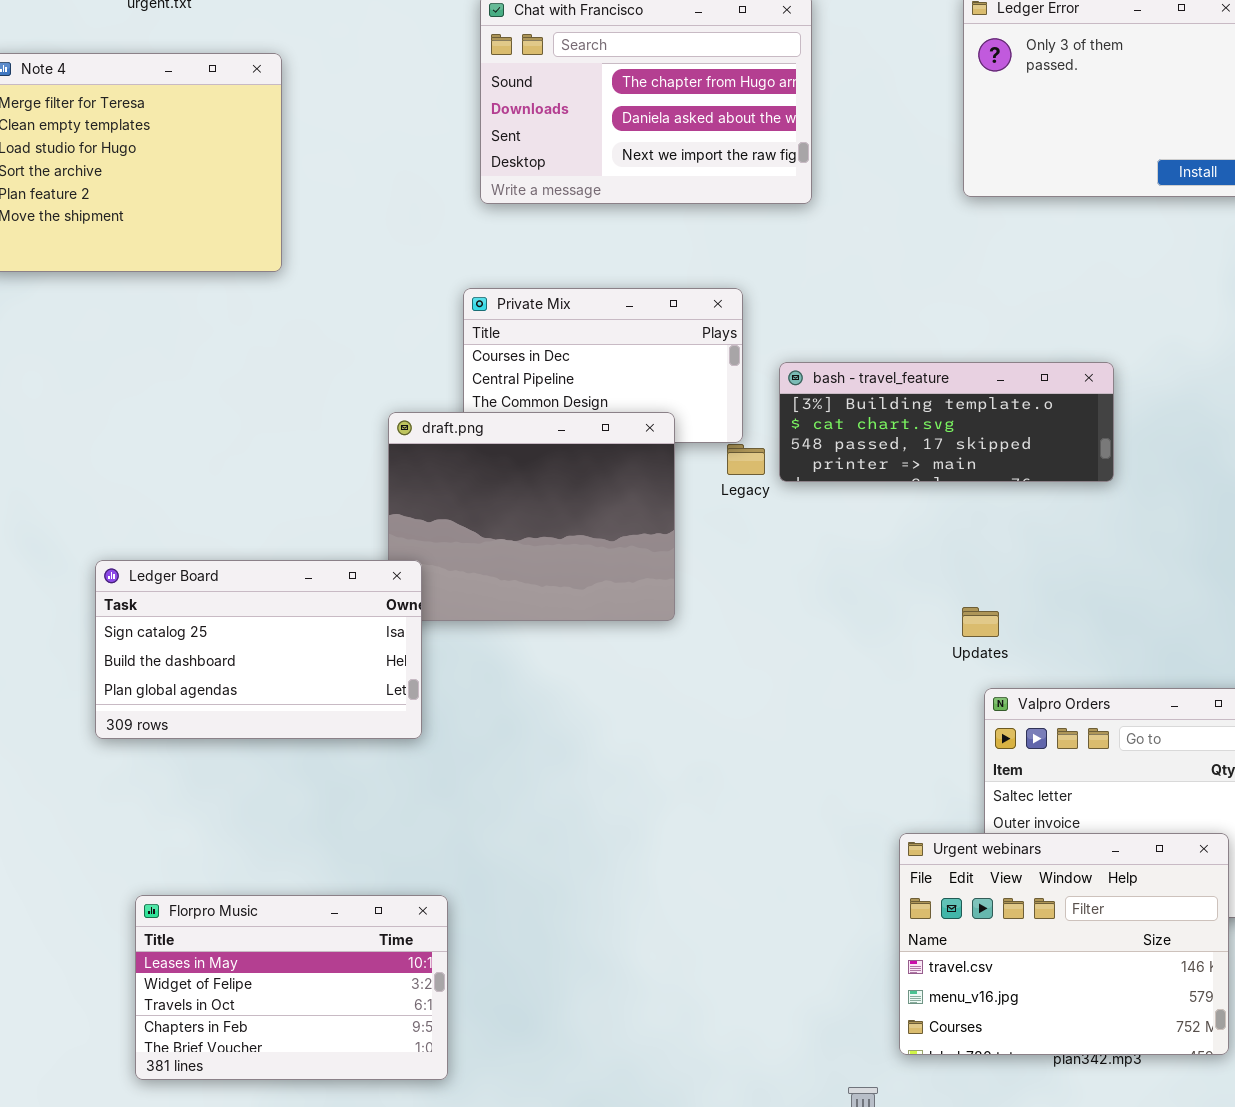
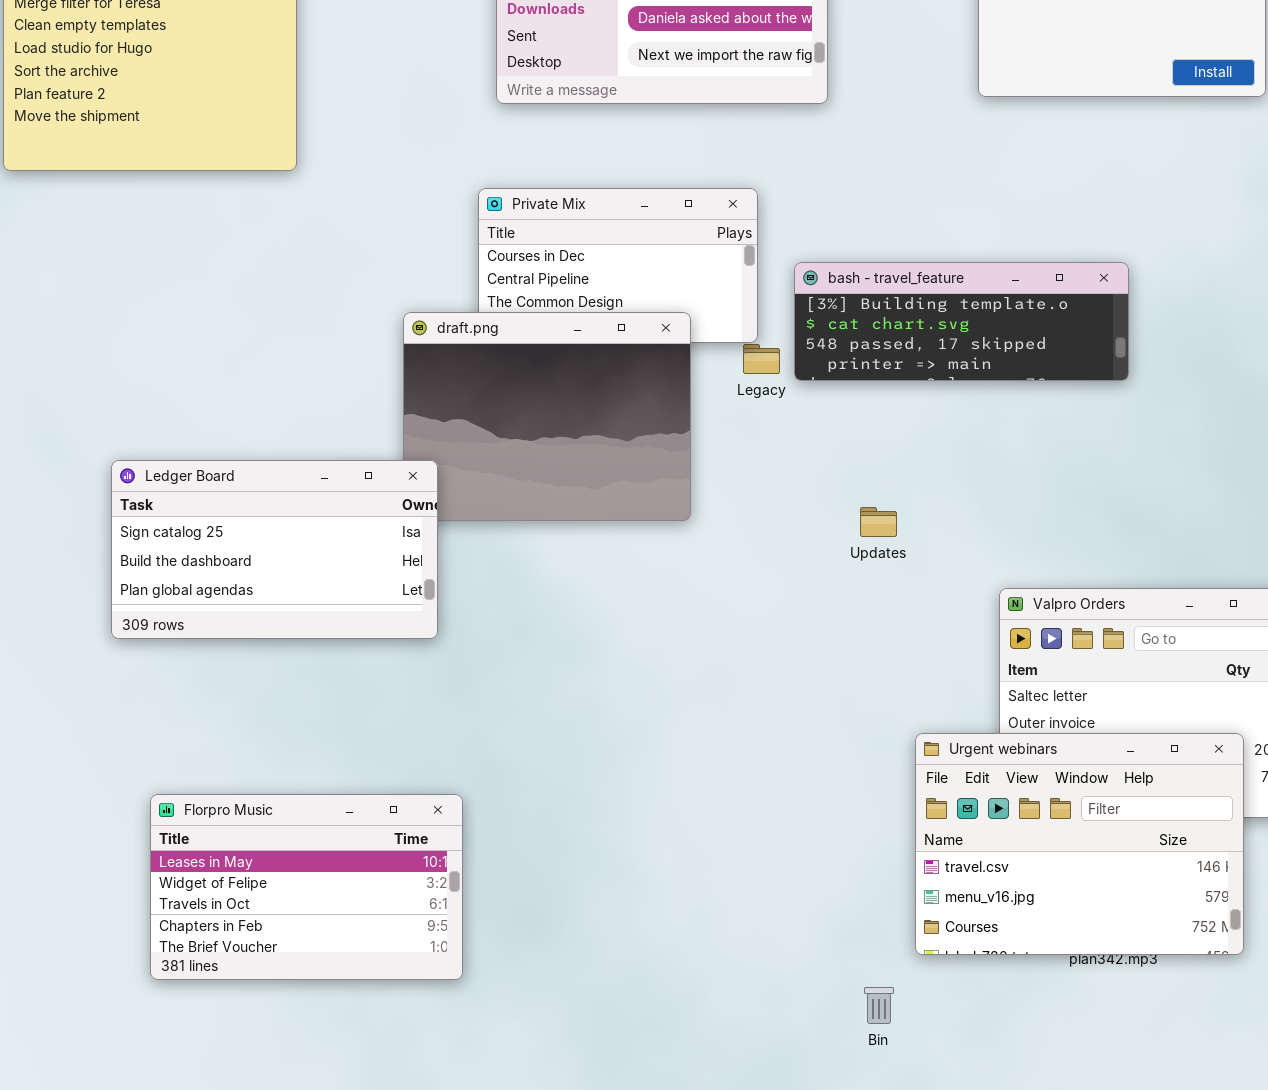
Updates: [962,607,999,637] -> [860,507,897,537], moved

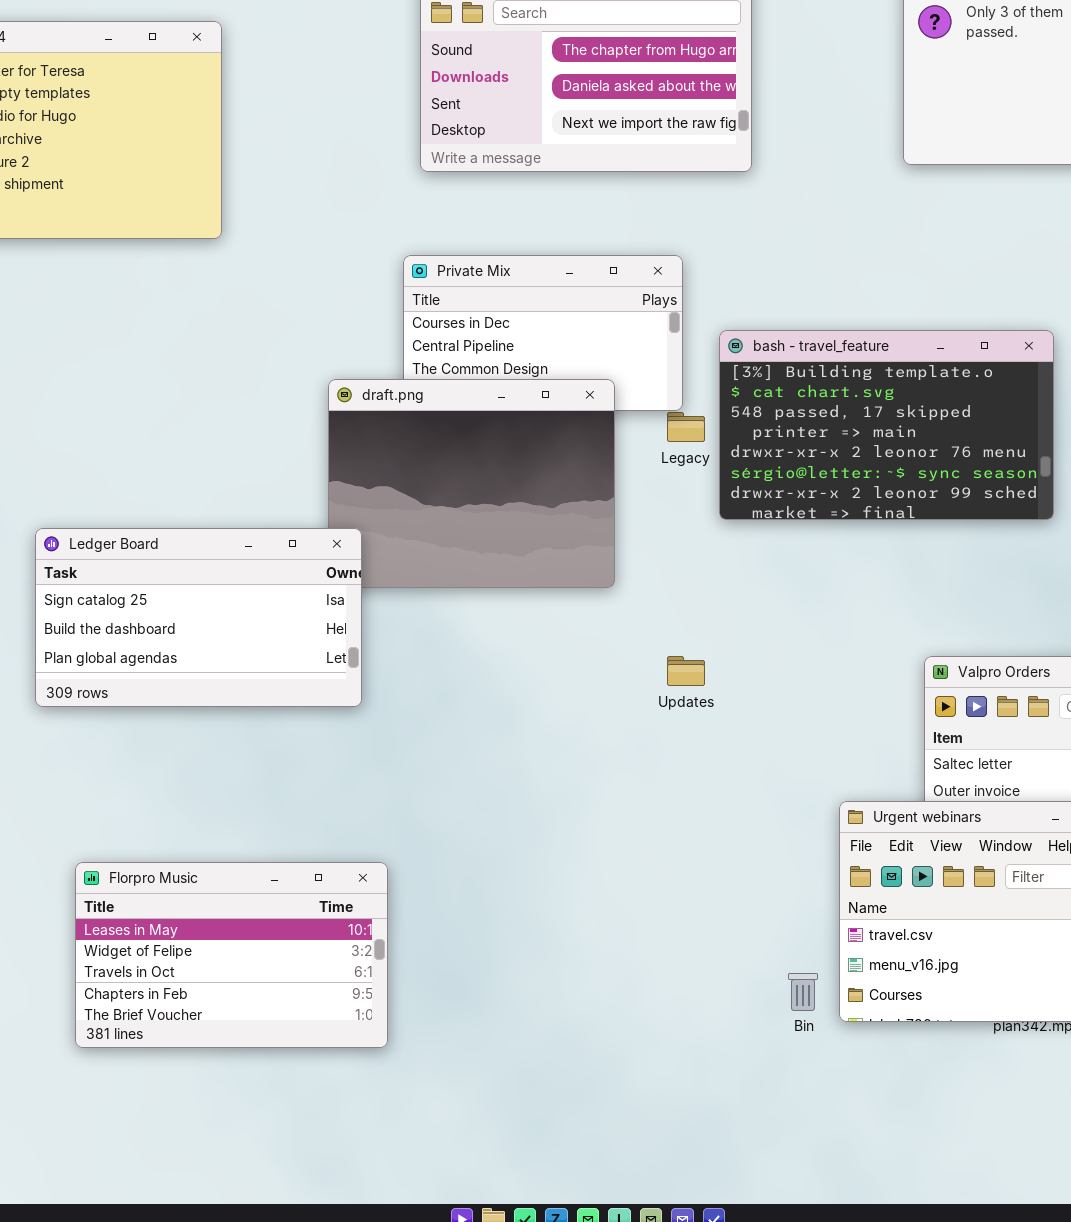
bash - travel_feature: [794,262,1129,381] -> [719,330,1054,520], resized
Updates: [860,507,897,537] -> [667,656,705,686], moved
Bin: [864,987,894,1024] -> [788,973,818,1011], moved

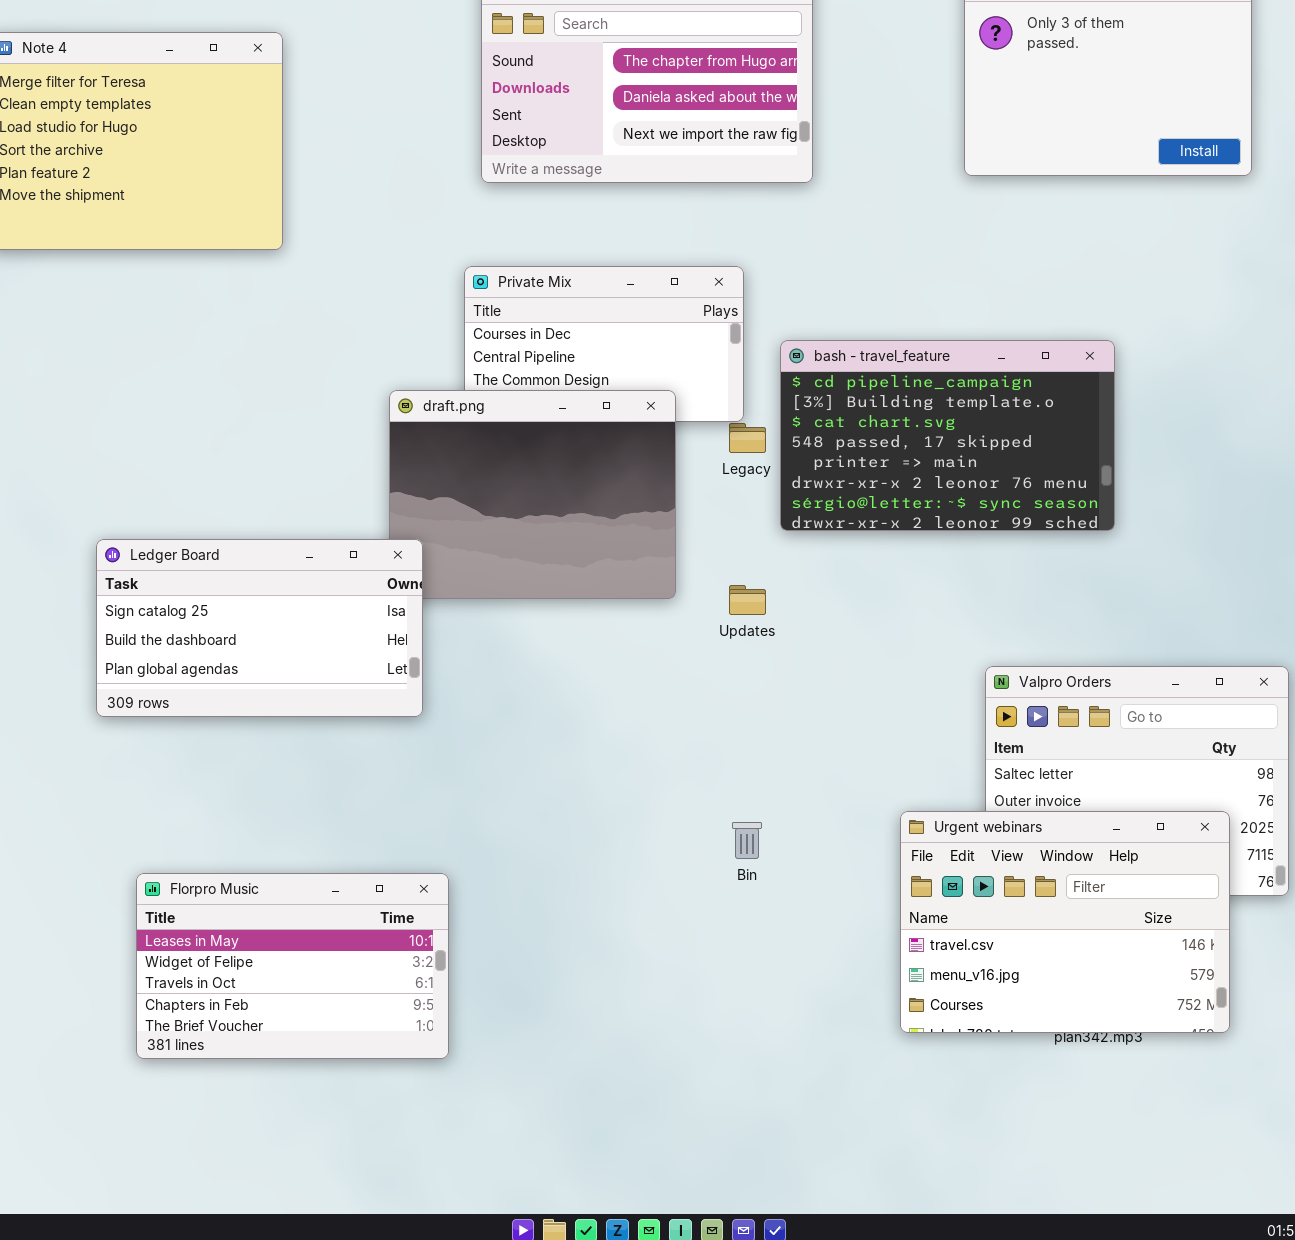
bash - travel_feature: [719,330,1054,520] -> [780,340,1115,531], scrolled up 1 row
Updates: [667,656,705,686] -> [729,585,766,615], moved
Bin: [788,973,818,1011] -> [732,822,762,859], moved

